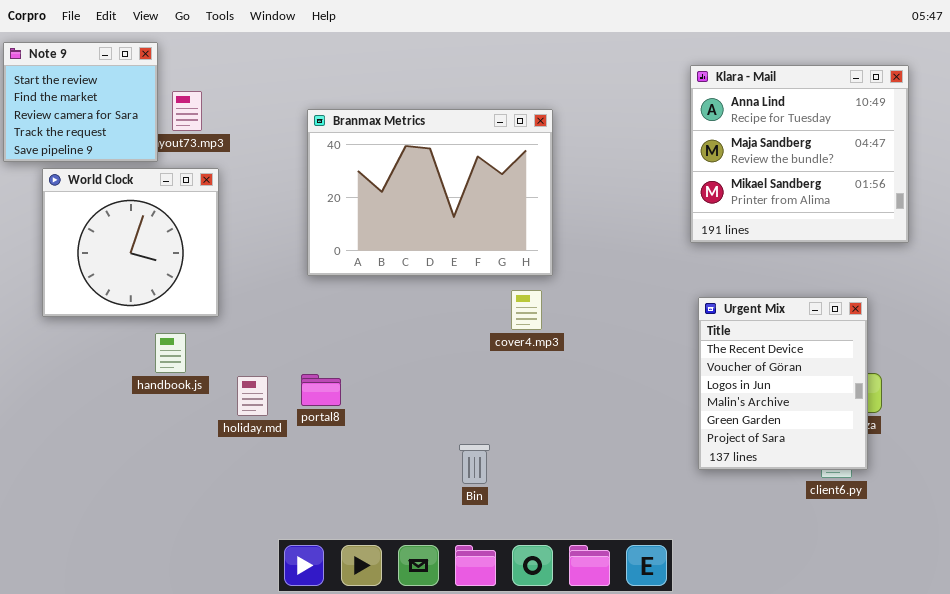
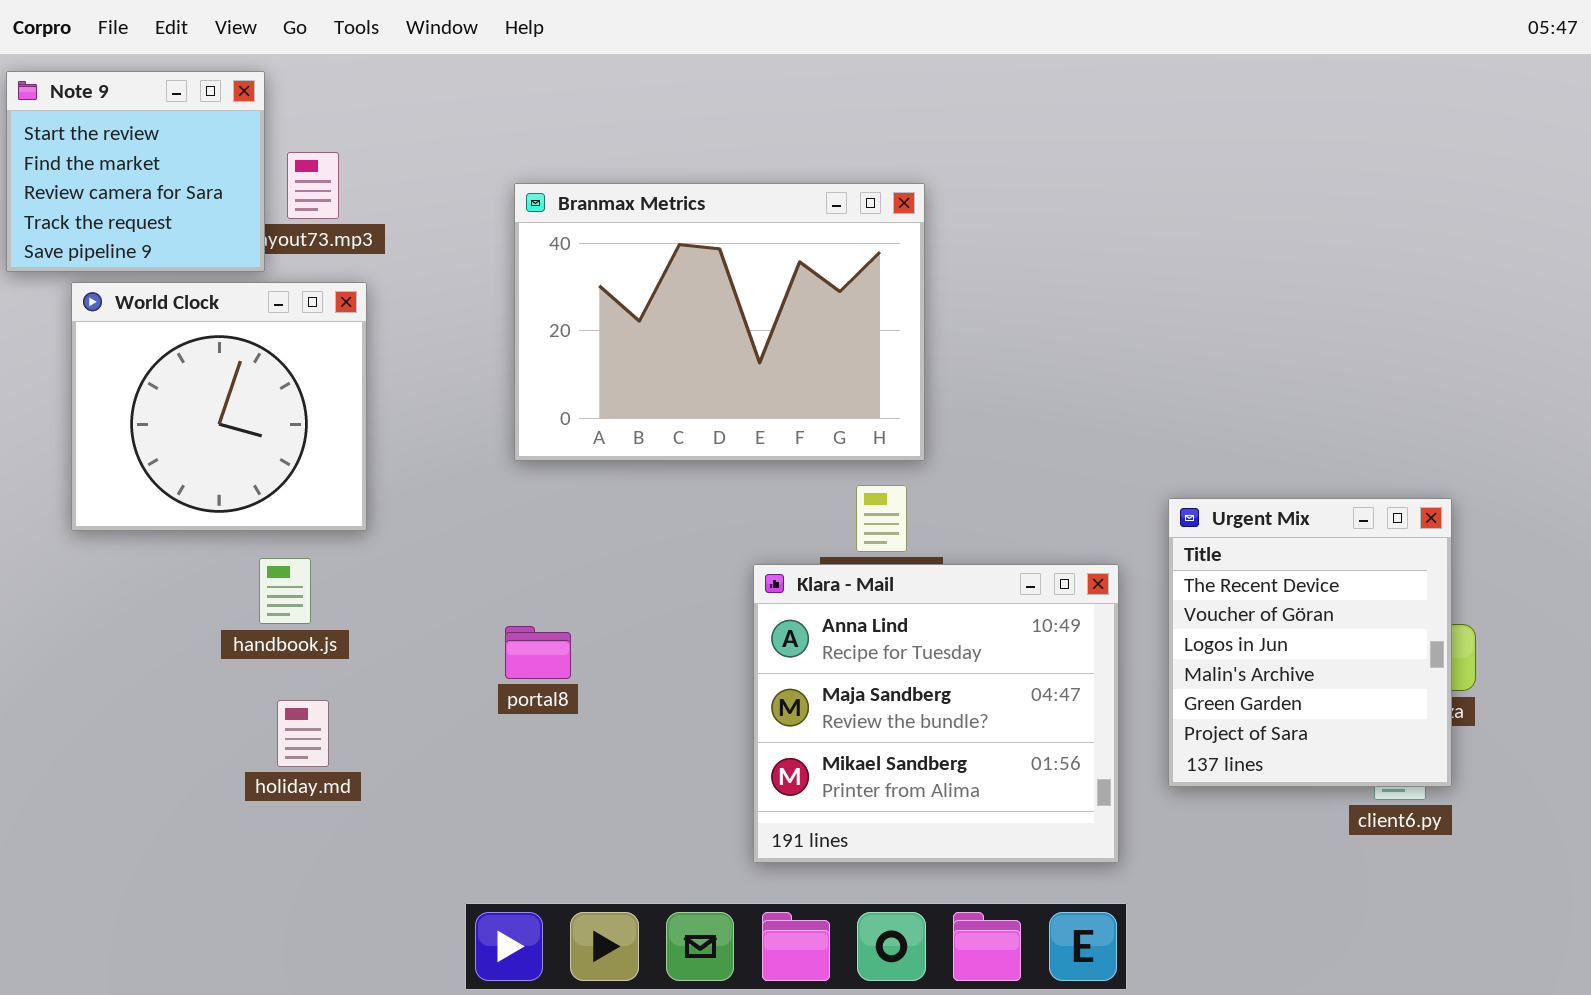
Klara - Mail: [690,65,909,243] -> [753,564,1119,863], moved
holiday.md: [237,376,268,416] -> [277,700,329,767], moved

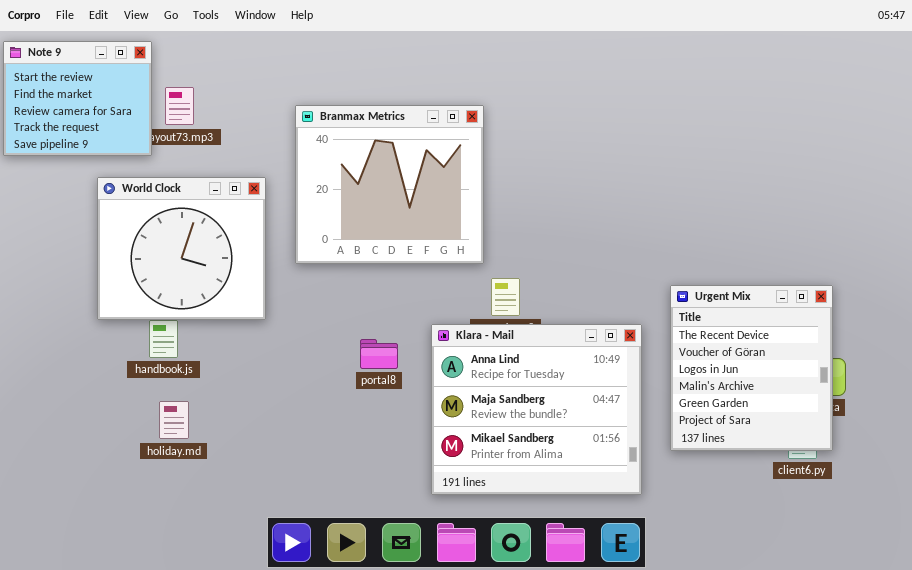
Branmax Metrics: [514,183,925,461] -> [295,105,484,264], resized
World Clock: [71,282,367,531] -> [97,177,266,320], moved
portal8: [505,626,571,679] -> [360,339,398,369], moved

